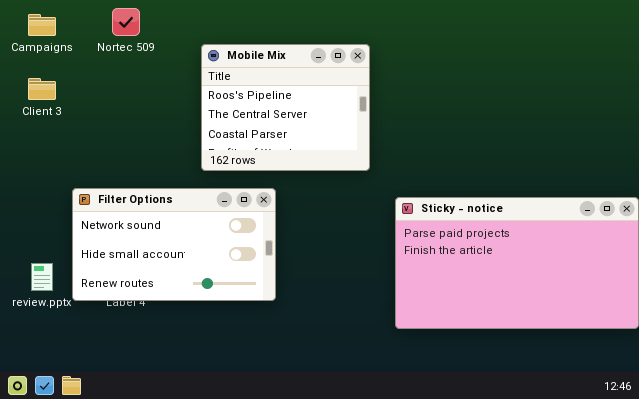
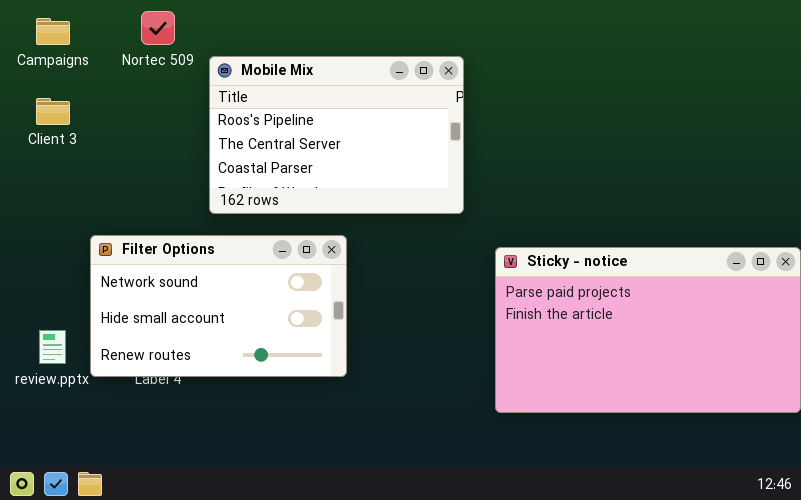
Mobile Mix: [201,44,370,171] -> [209,56,464,214], resized

